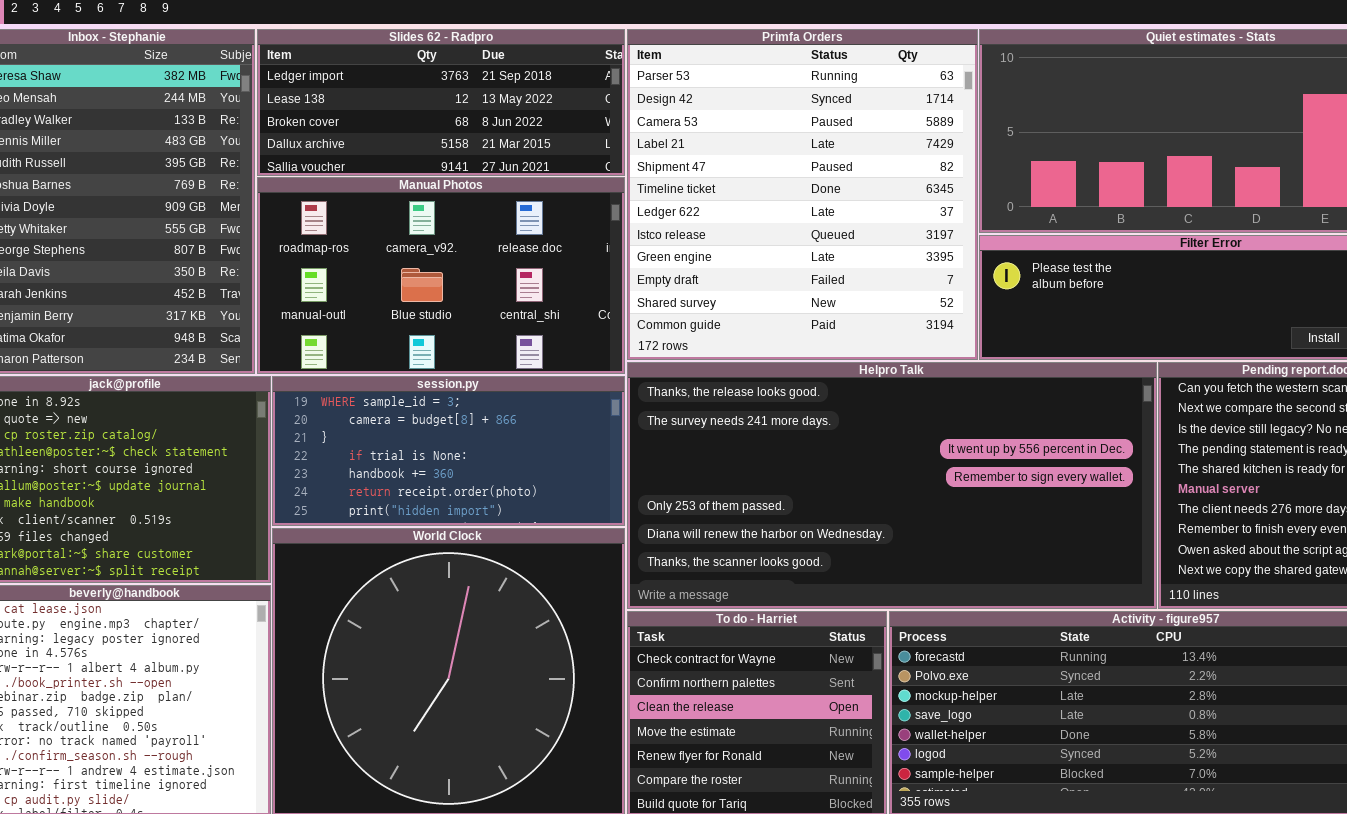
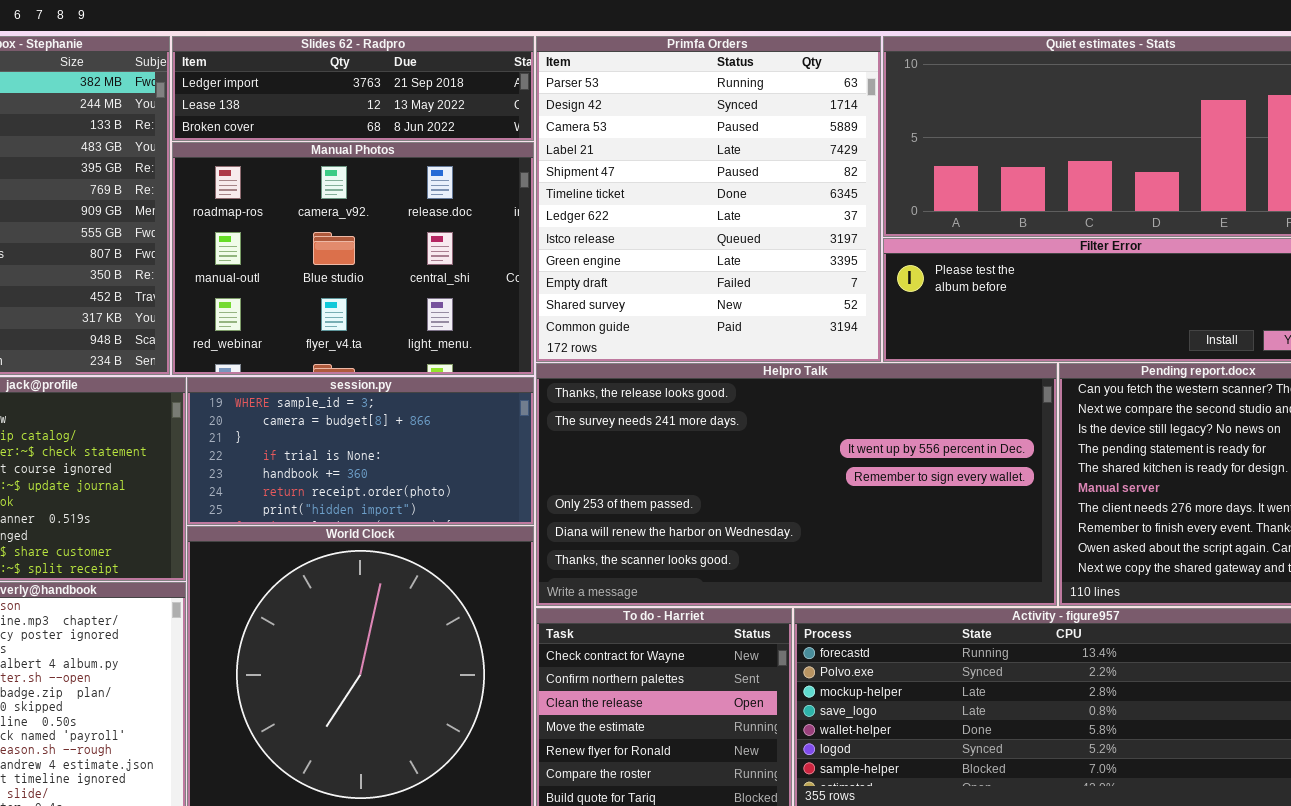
Slides 62 - Radpro: [257,29,625,176] -> [172,36,534,141], resized
Manual Photos: [257,177,625,374] -> [172,142,534,375], resized

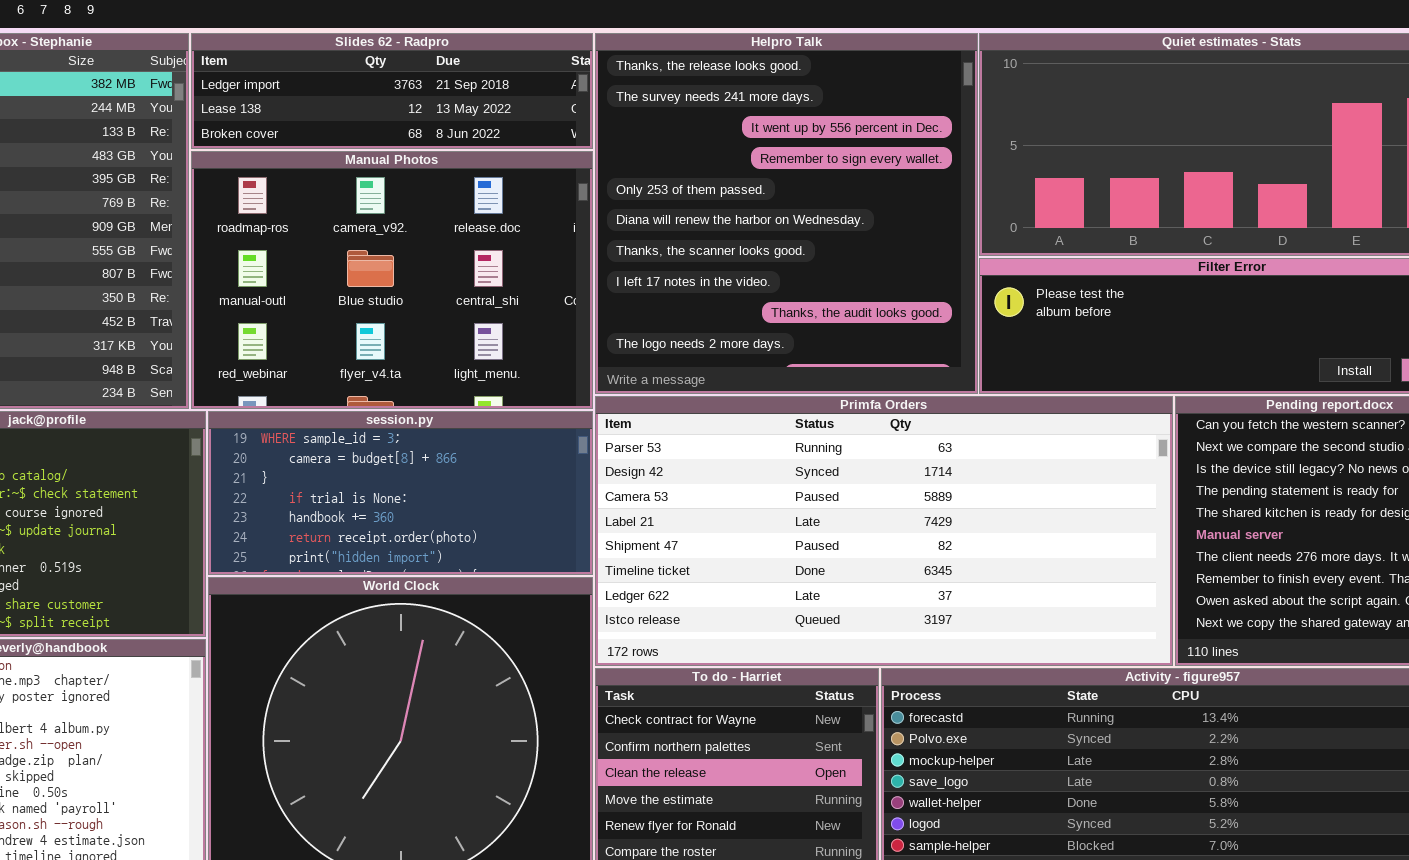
Primfa Orders: [536,36,881,362] -> [595,396,1173,666], moved, resized
Helpro Talk: [536,363,1057,606] -> [595,33,978,394], moved, resized

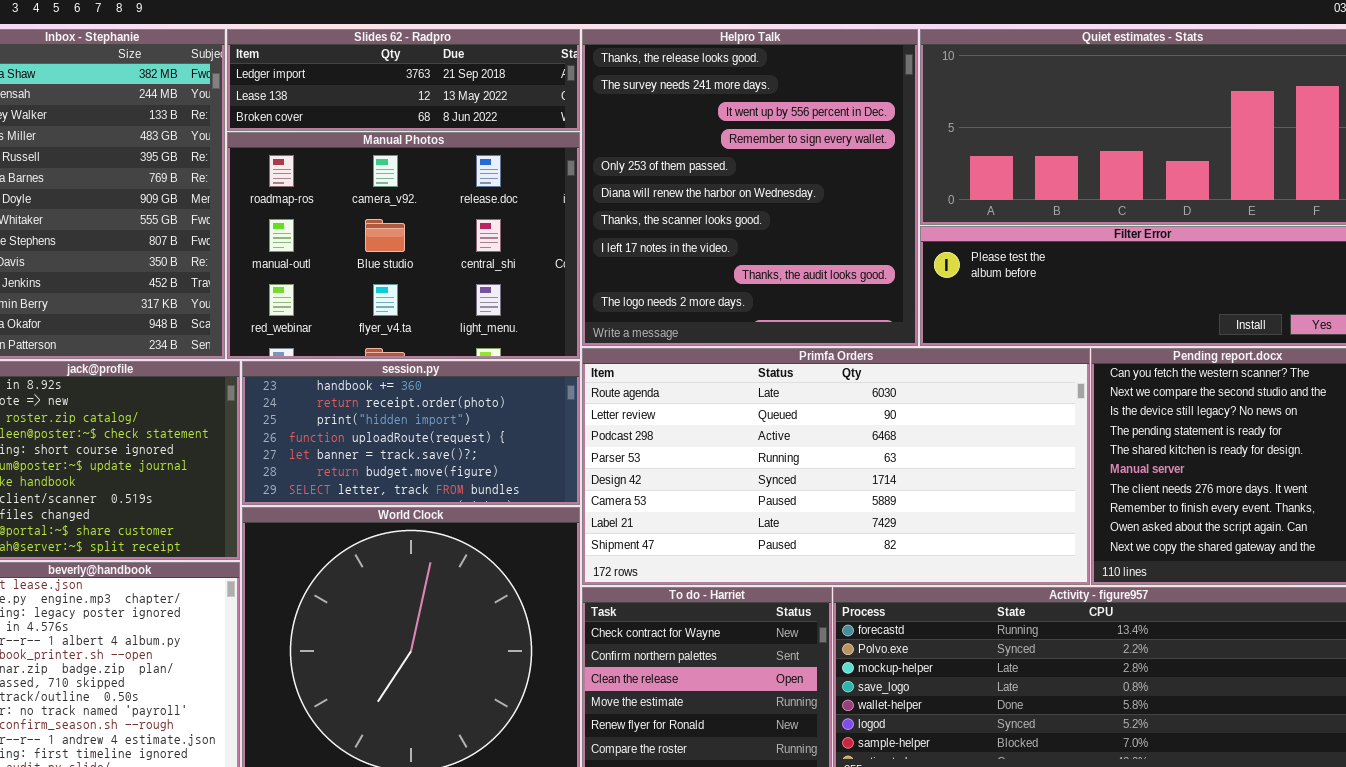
Primfa Orders: [595,396,1173,666] -> [582,348,1090,585], scrolled up 3 rows
session.py: [208,411,593,575] -> [242,361,580,505], scrolled down 4 rows

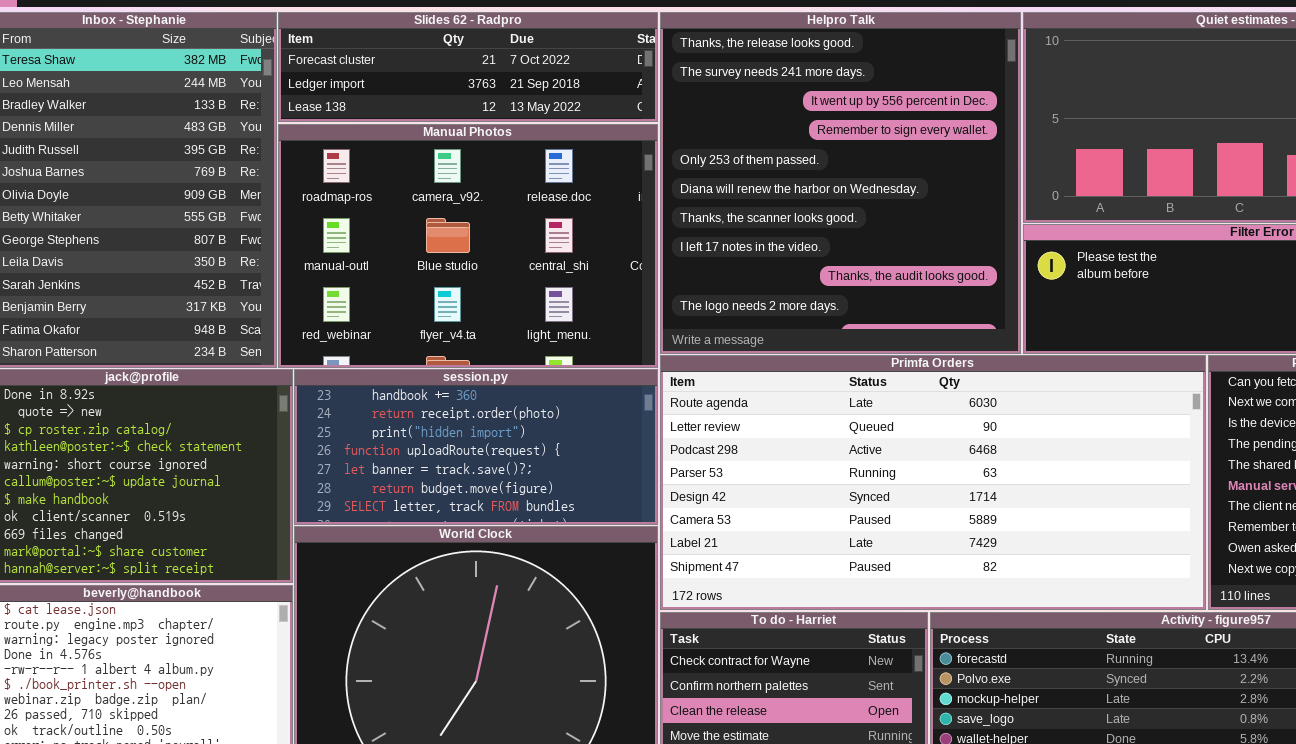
Slides 62 - Radpro: [227,29,580,131] -> [278,12,658,122], scrolled up 1 row

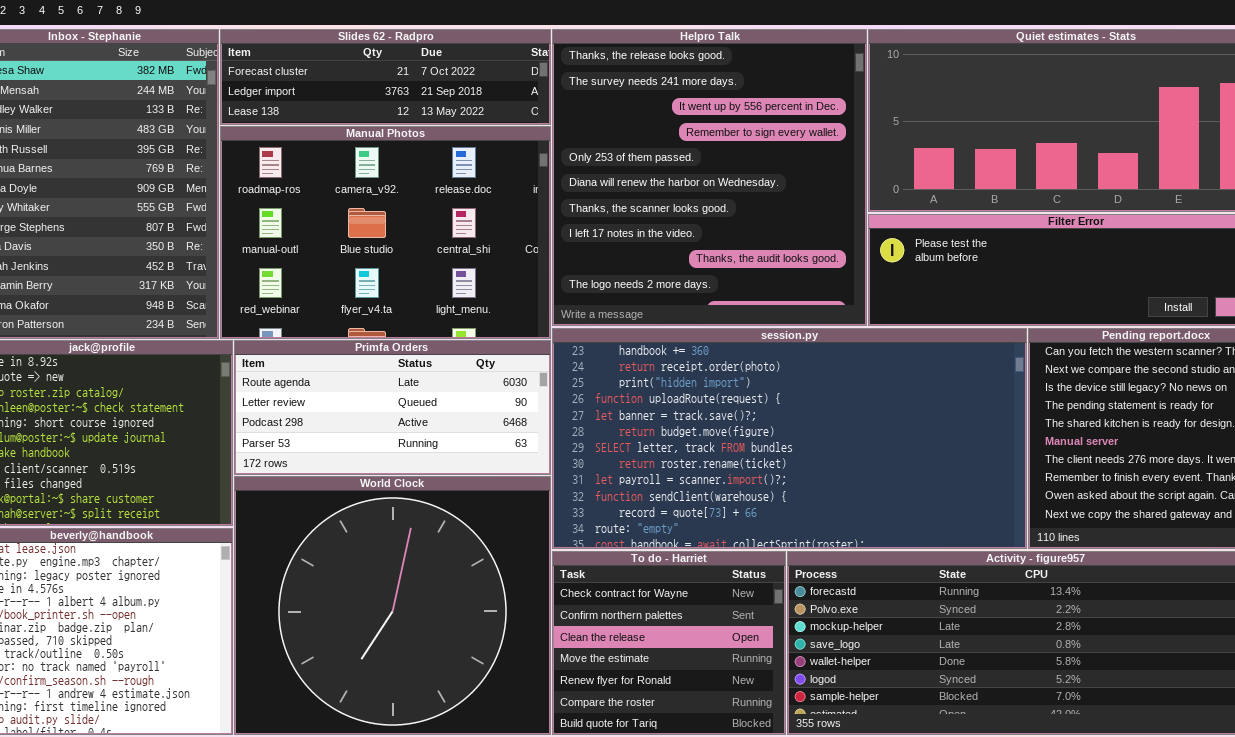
Primfa Orders: [660,355,1206,610] -> [234,340,551,475], moved, resized
session.py: [294,369,658,525] -> [552,328,1027,549], moved, resized

